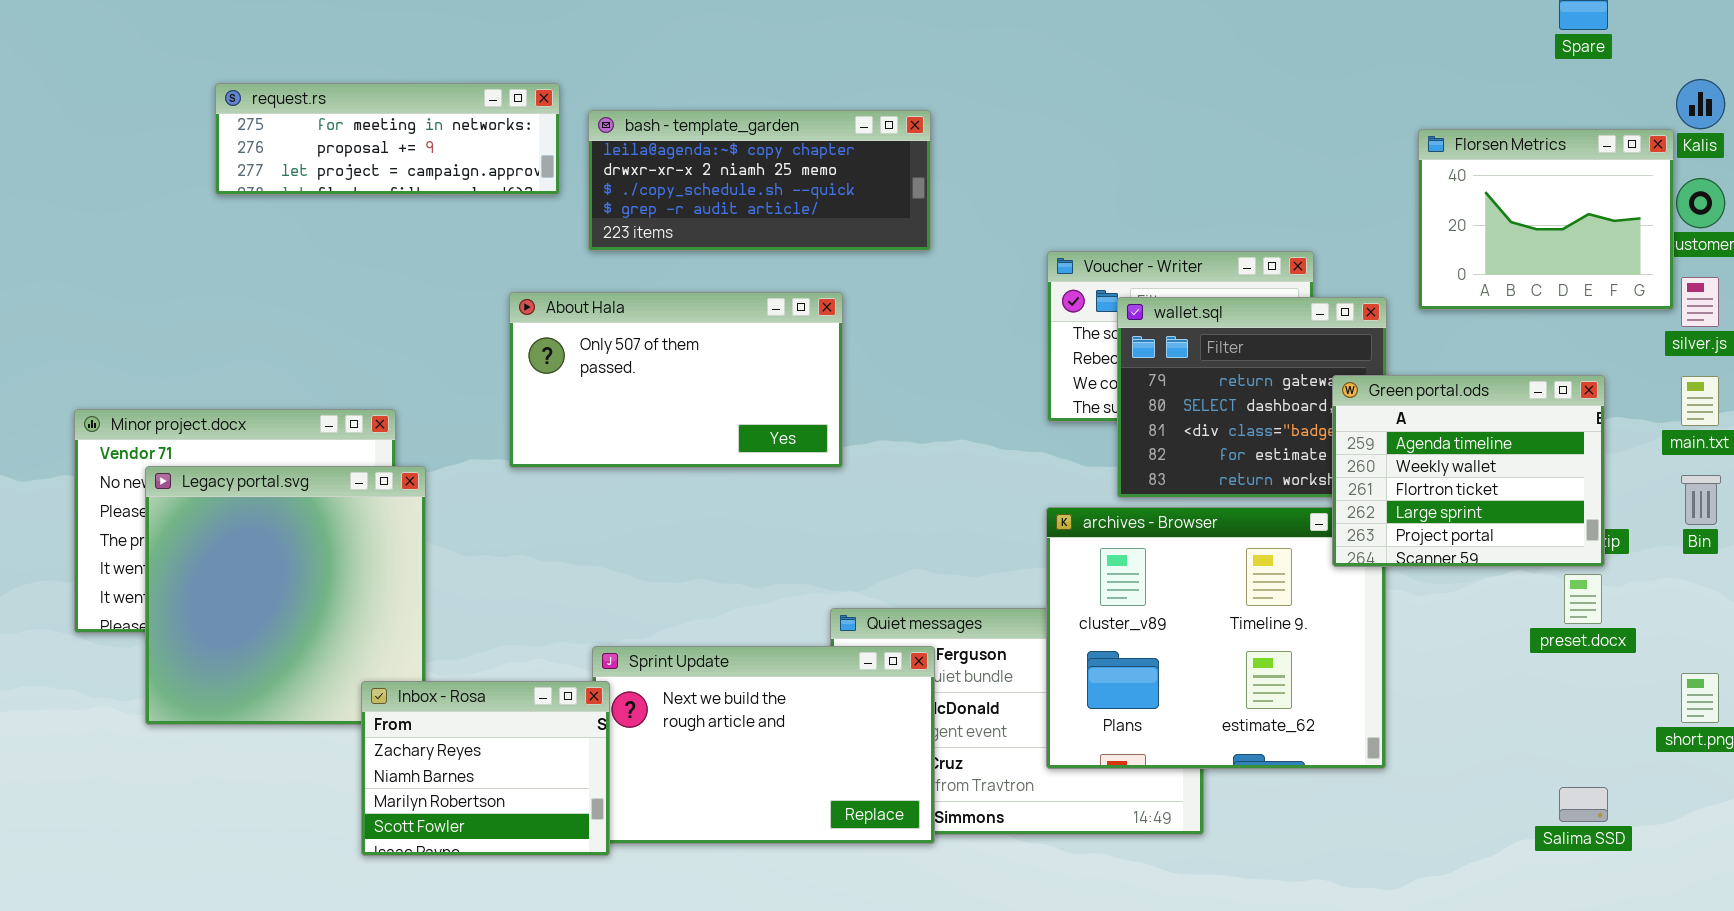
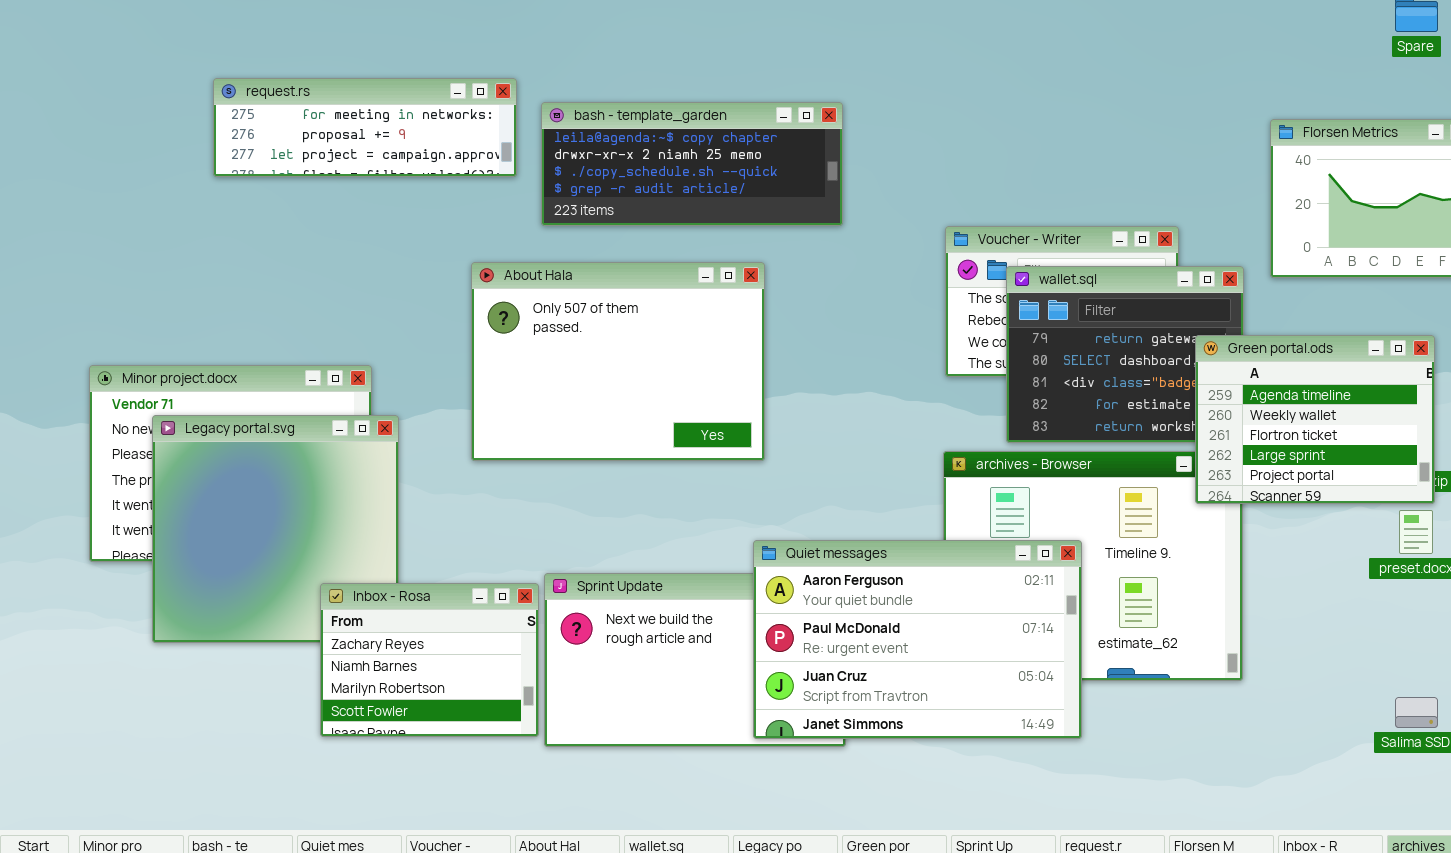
About Hala: [509,292,843,468] -> [471,262,765,461], resized
Quiet messages: [830,608,1204,835] -> [753,540,1082,739], raised
Inbox - Rosa: [361,681,610,856] -> [320,583,539,737], moved

